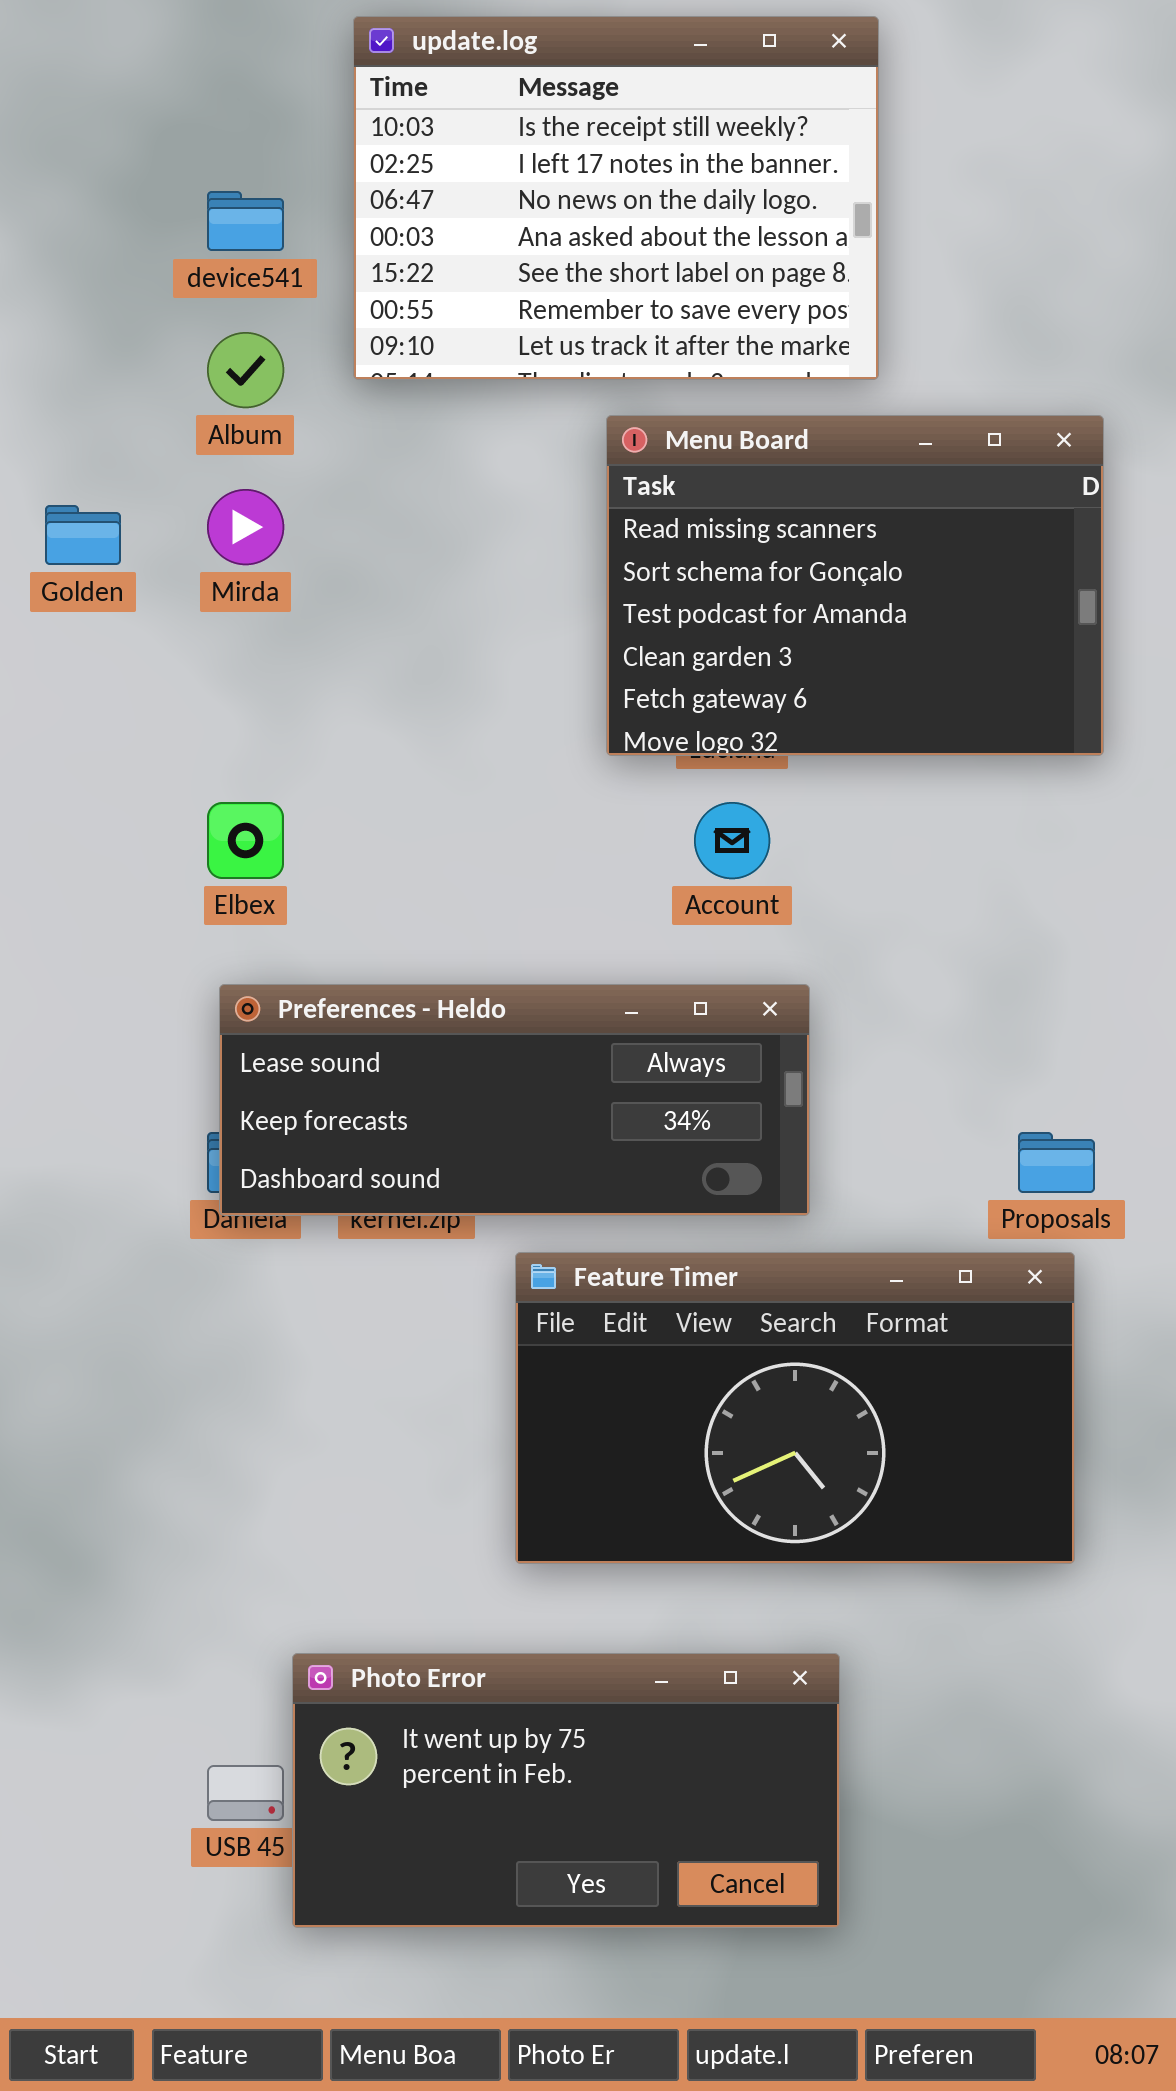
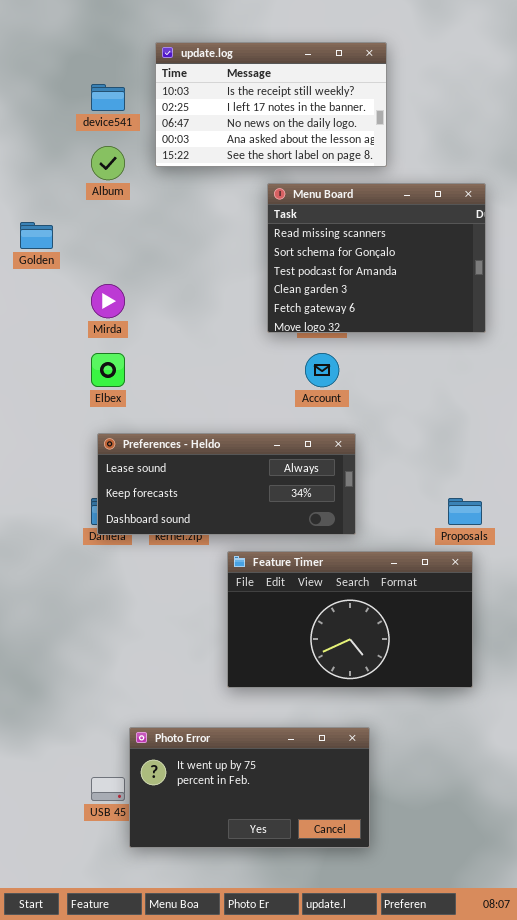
update.log: [353,16,879,380] -> [155,42,387,167], resized
Mirda: [207,489,284,565] -> [91,284,125,318], moved

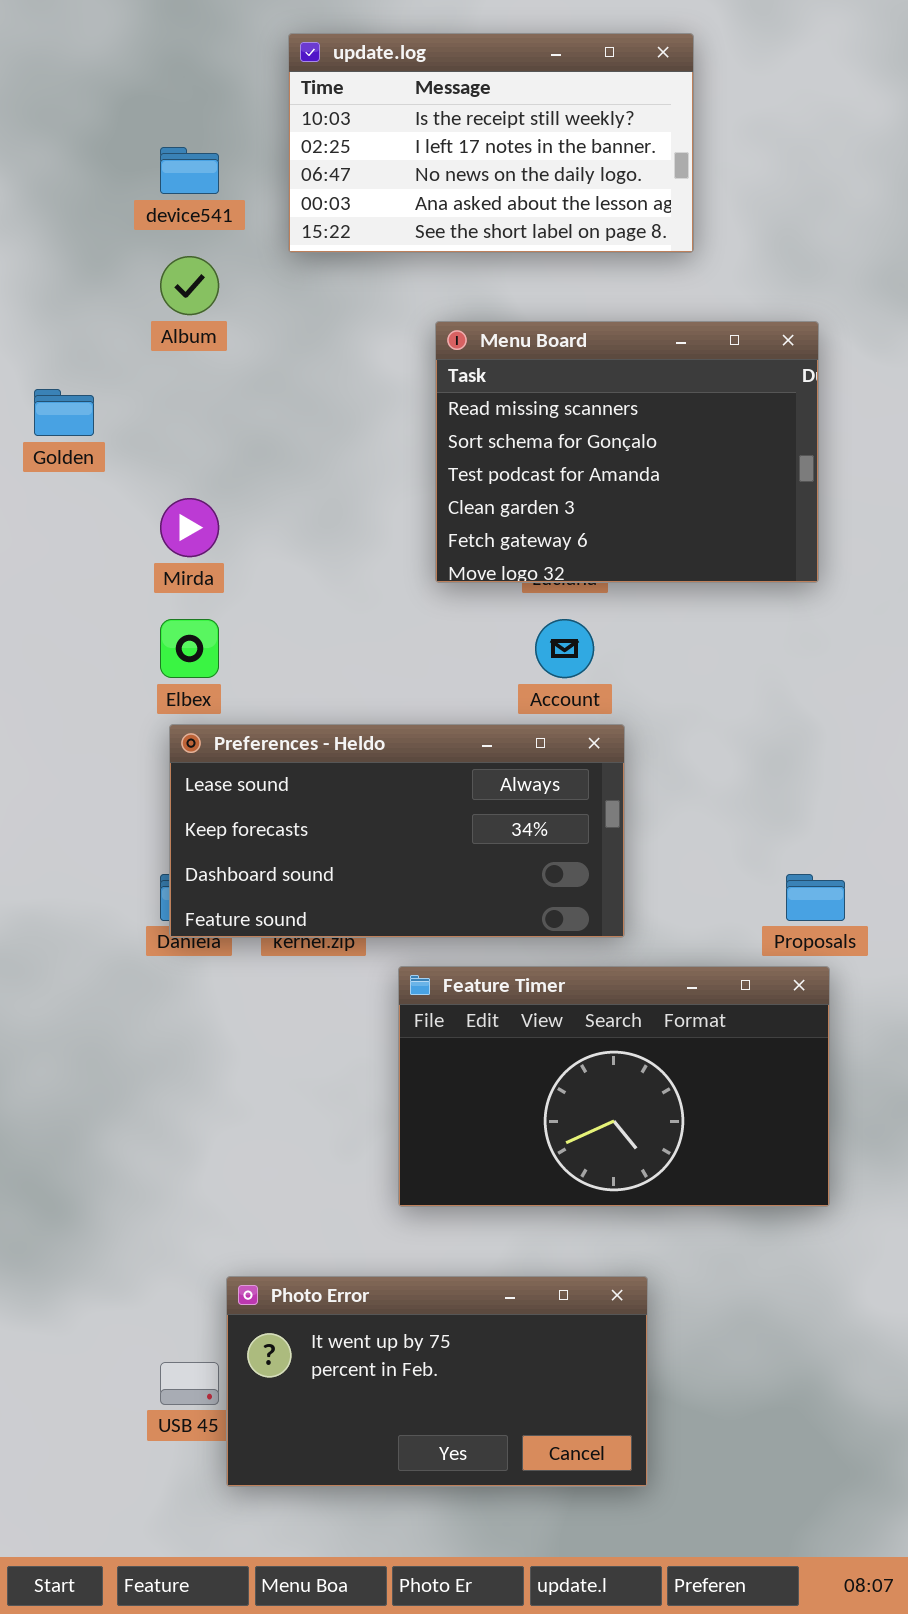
update.log: [155,42,387,167] -> [288,33,694,253], moved
Menu Board: [267,183,486,333] -> [435,321,819,583], moved
Preferences - Heldo: [97,433,356,535] -> [169,724,625,938], resized

